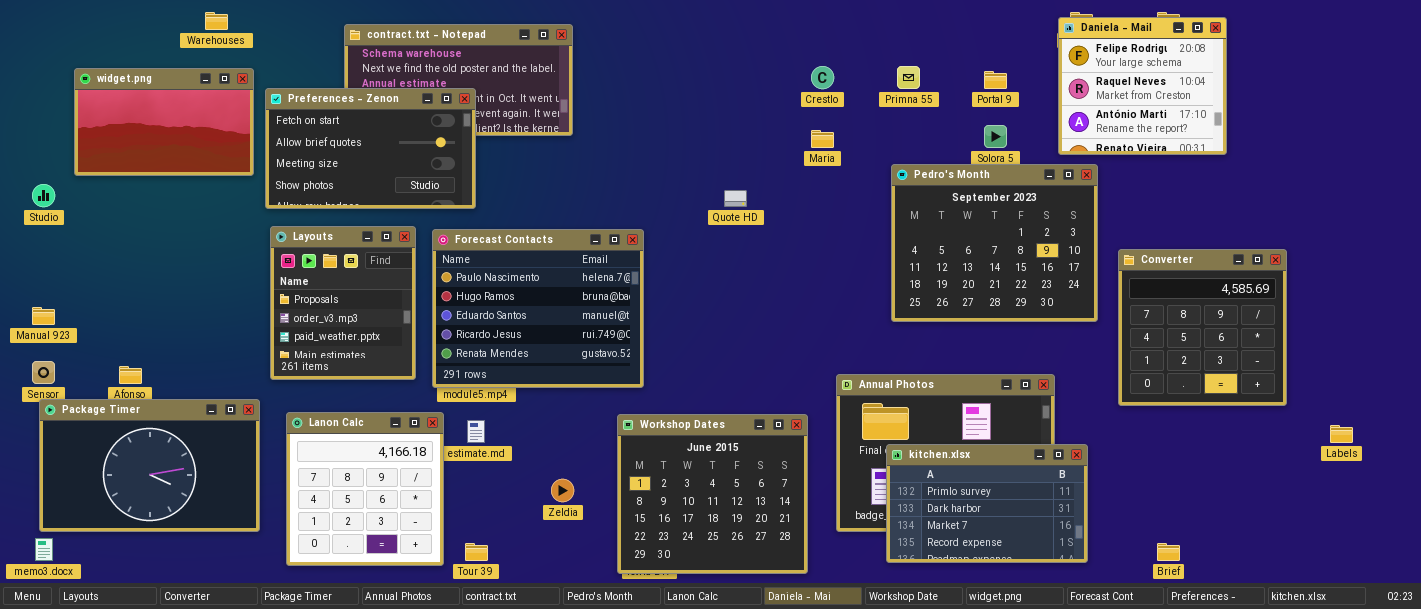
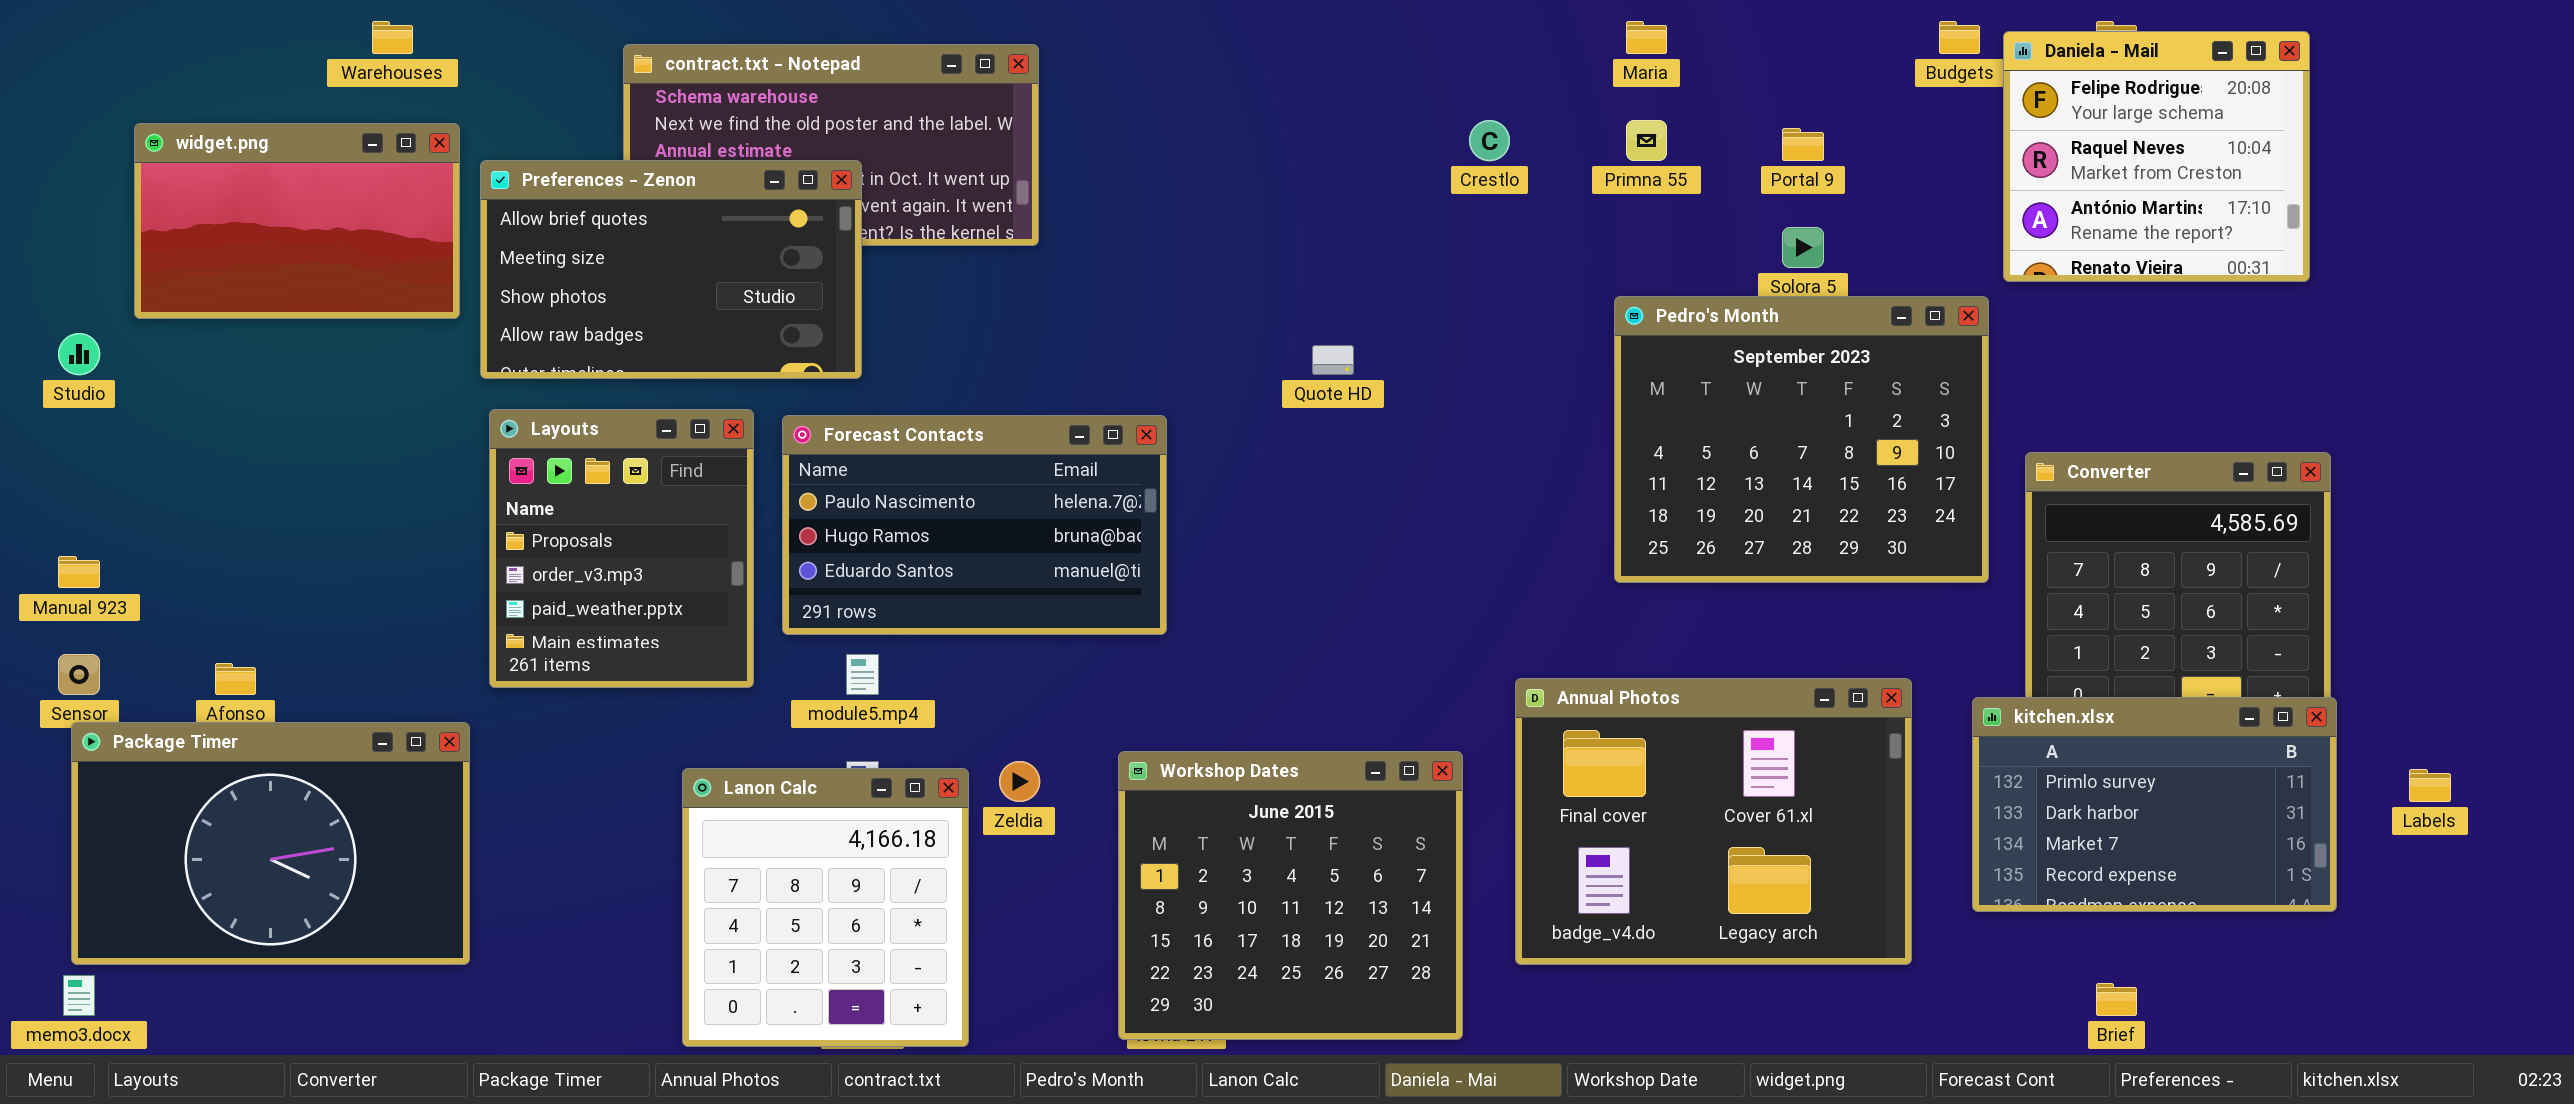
Daniela - Mail: [1058,17,1227,155] -> [2003,31,2310,282], moved
Preferences - Zenon: [265,88,476,209] -> [480,160,862,379], scrolled down 1 row
Maria: [811,130,834,148] -> [1626,21,1667,54], moved
Forecast Contacts: [432,229,644,388] -> [782,415,1167,635], resized
Lanon Calc: [286,412,444,566] -> [682,768,969,1047], moved
kitchen.xlsx: [886,444,1088,563] -> [1972,697,2337,912], moved
Zeldia: [551,479,574,502] -> [999,761,1040,802], moved

